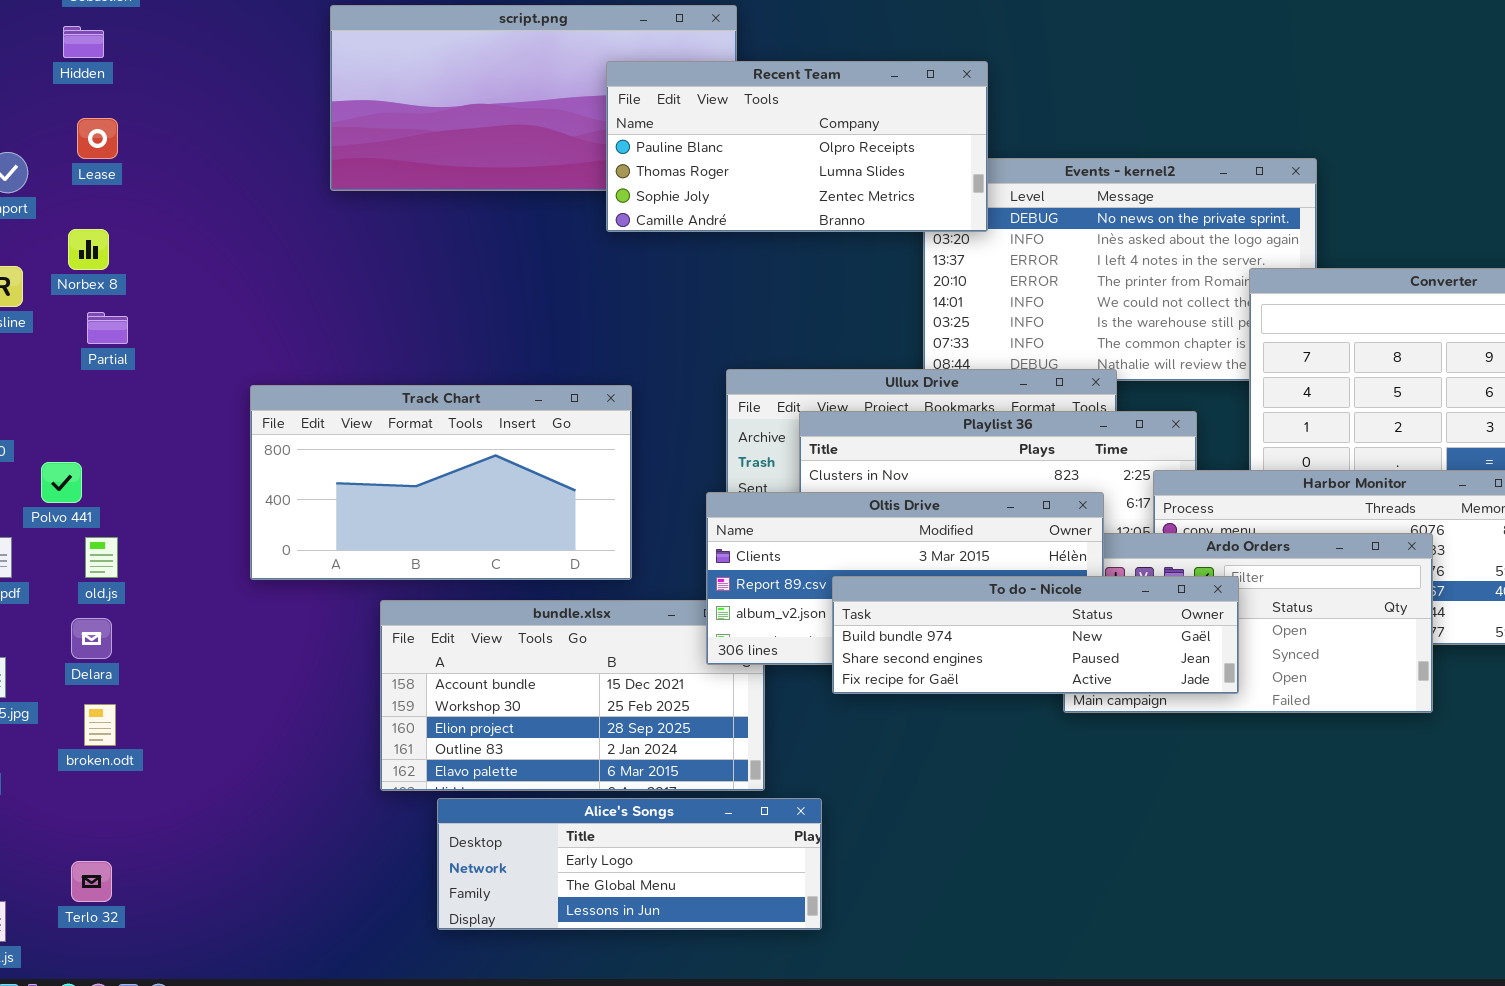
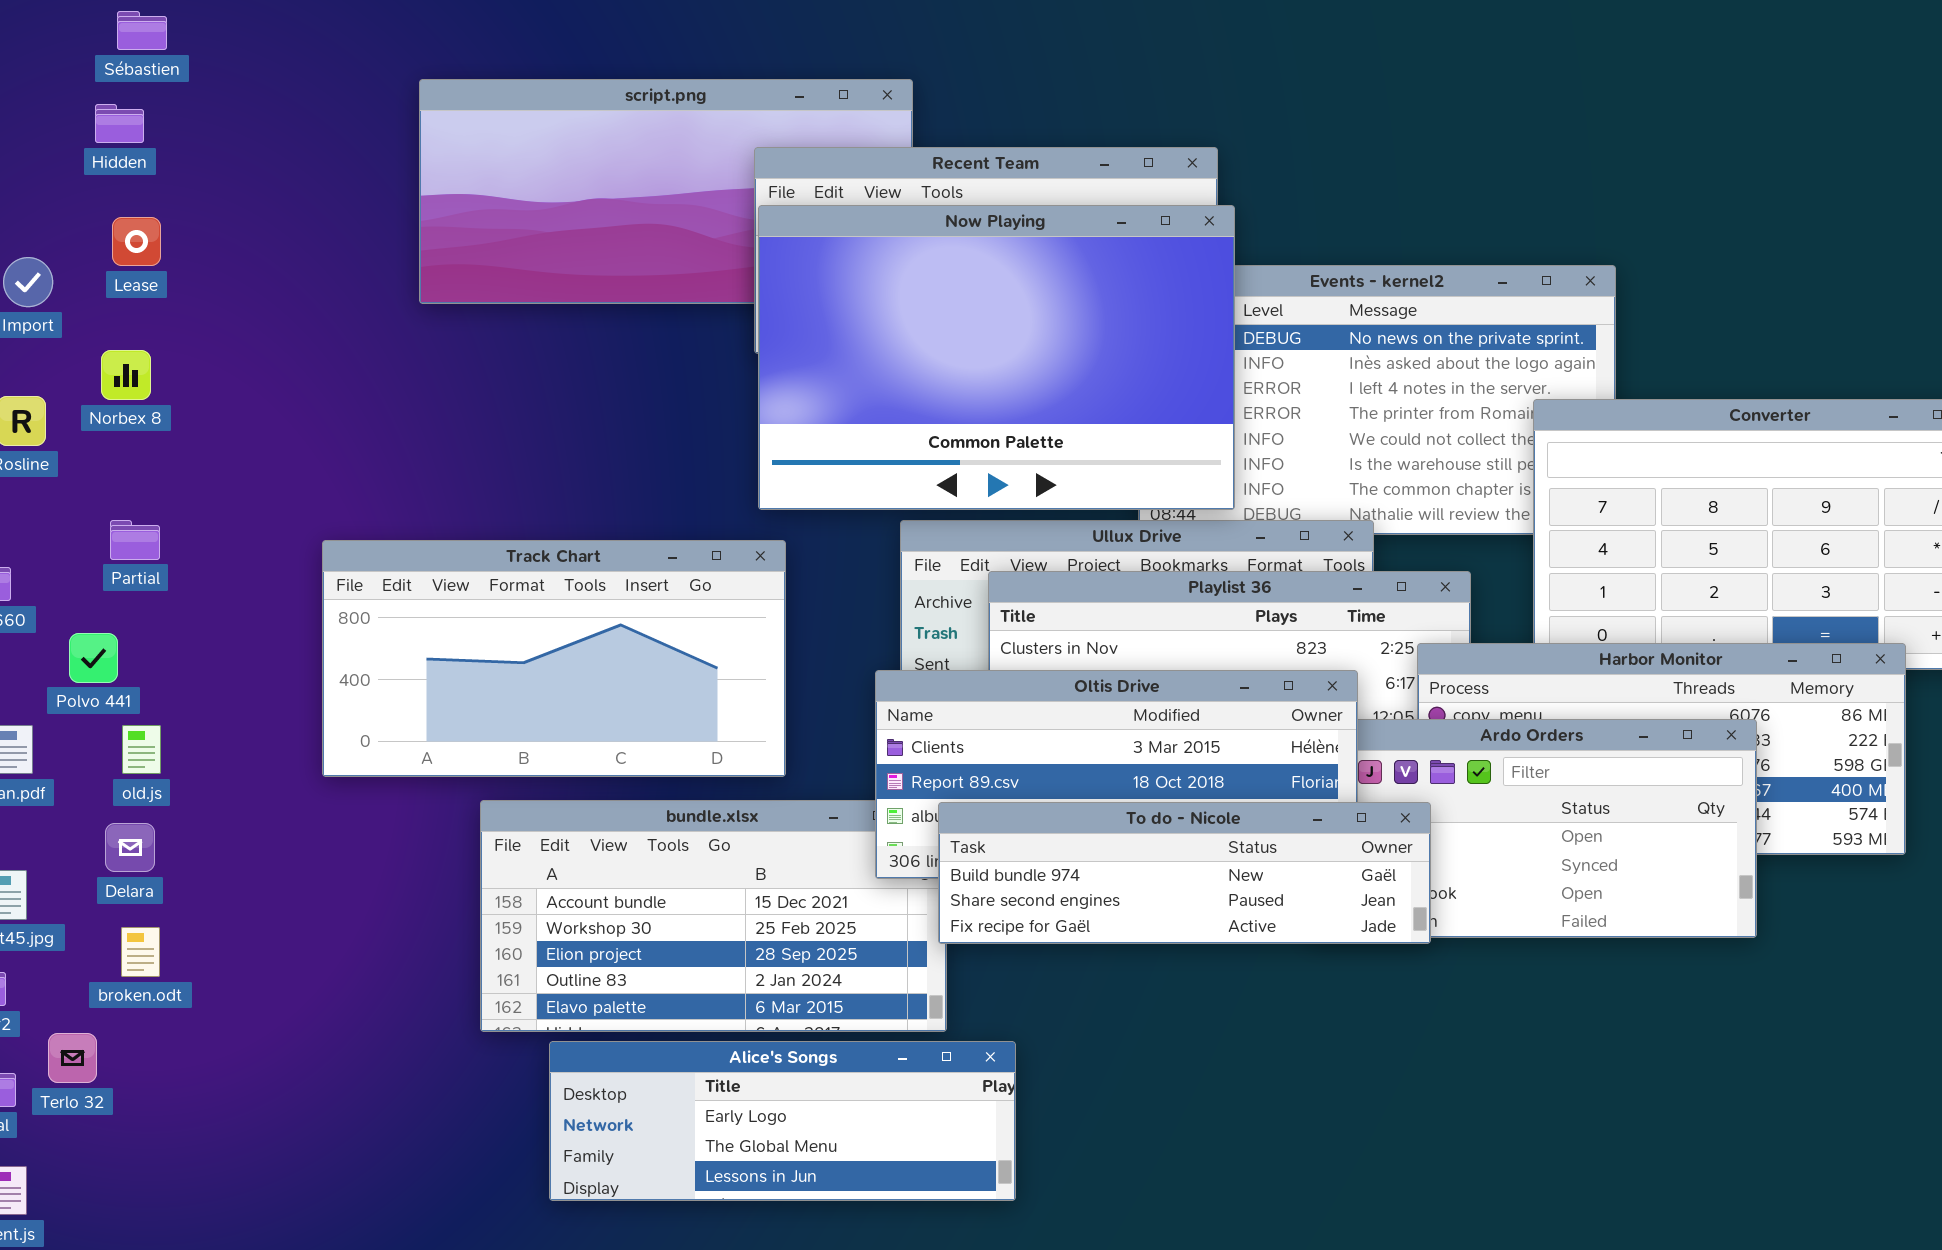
Now Playing: none -> [758,205,1235,510], opened
Partial: [87,312,128,344] -> [110,520,160,560], moved
To do - Nicole: [832,576,1239,694] -> [938,802,1431,944], moved
Terlo 32: [71,861,112,902] -> [48,1033,97,1083], moved

